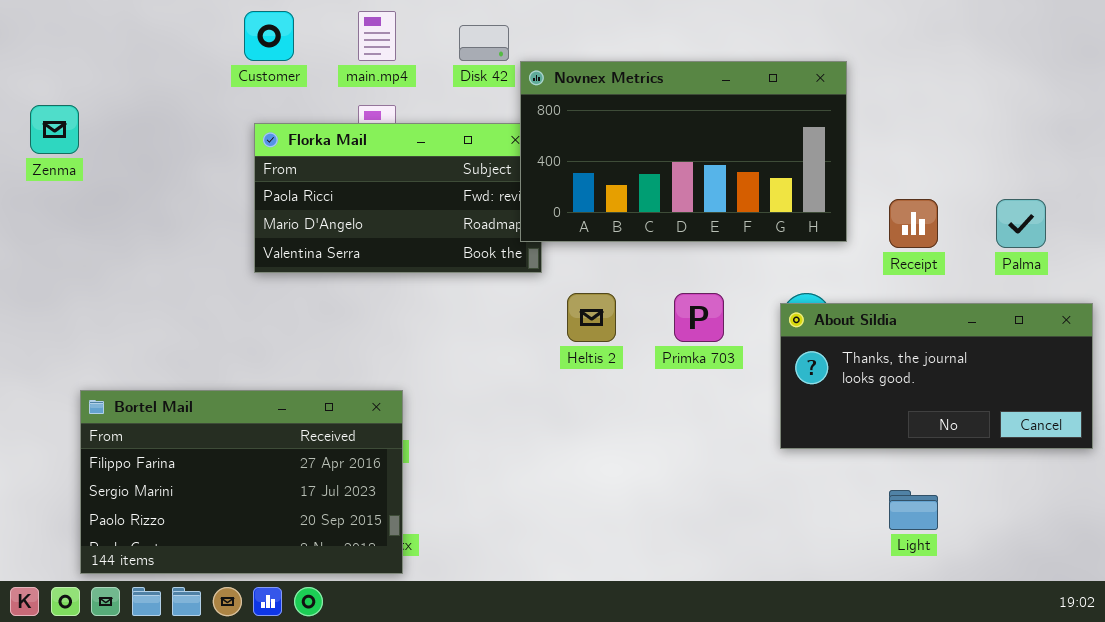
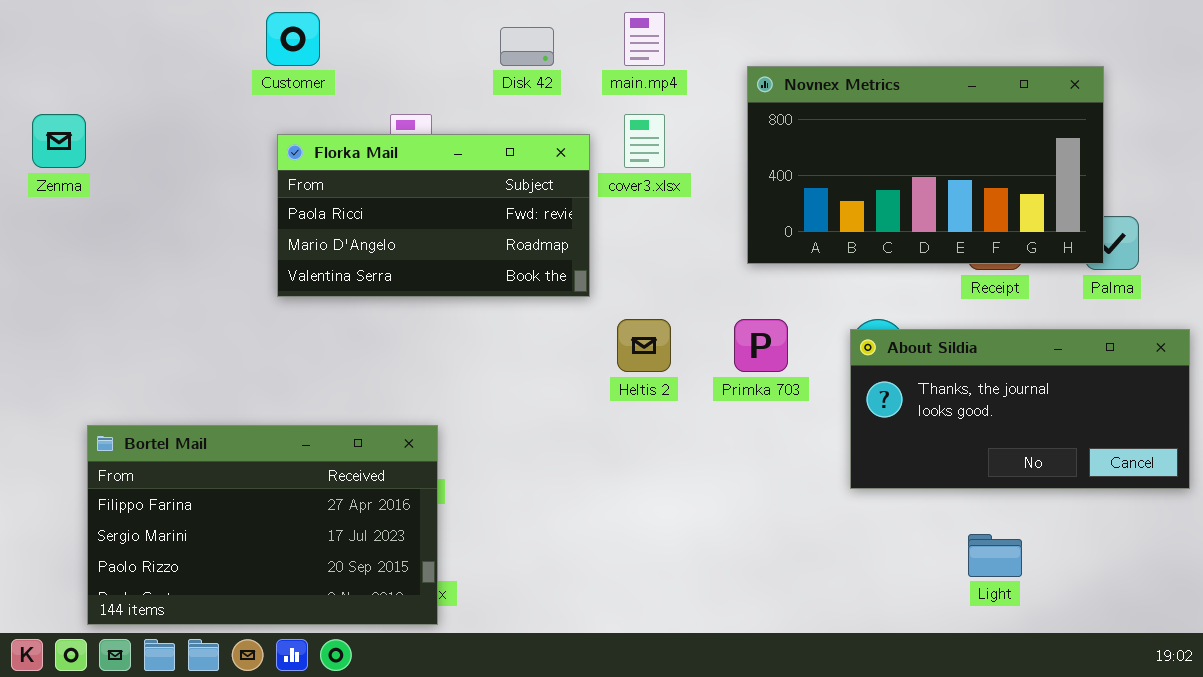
main.mp4: [358,11,396,61] -> [624,12,665,66], moved
Novnex Metrics: [520,61,847,242] -> [747,66,1104,264], moved

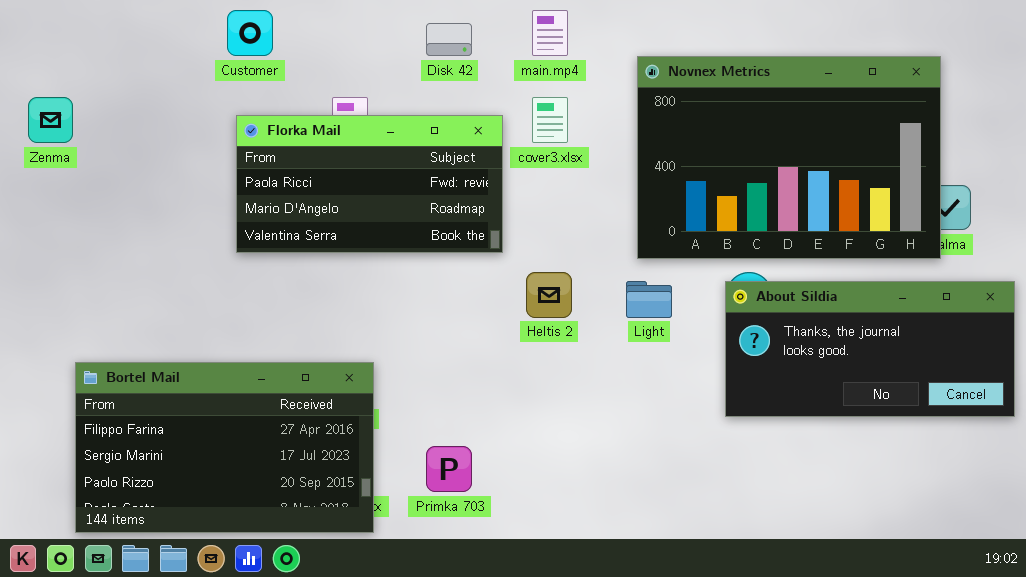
Novnex Metrics: [747,66,1104,264] -> [637,56,941,259], resized
Primka 703: [734,319,788,372] -> [426,446,472,492], moved
Light: [968,534,1022,577] -> [626,281,672,318], moved

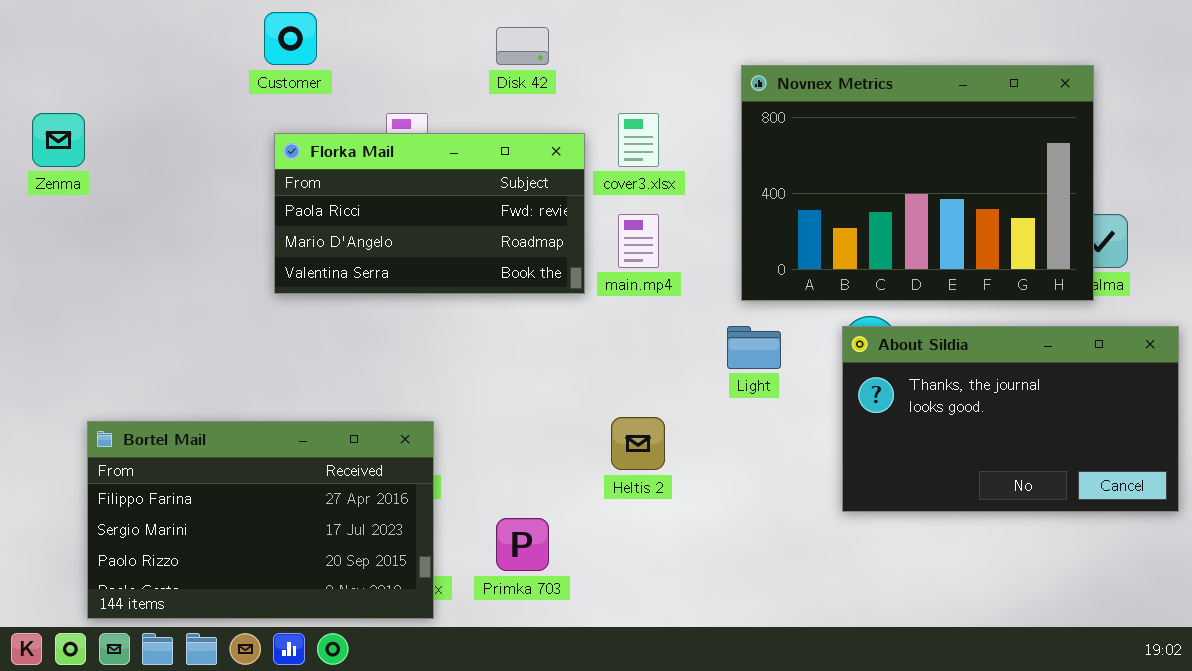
main.mp4: [532,10,568,56] -> [618,214,659,268], moved
Heltis 2: [526,272,572,318] -> [611,417,665,470], moved
About Sildia: [725,281,1015,417] -> [842,326,1179,512], resized

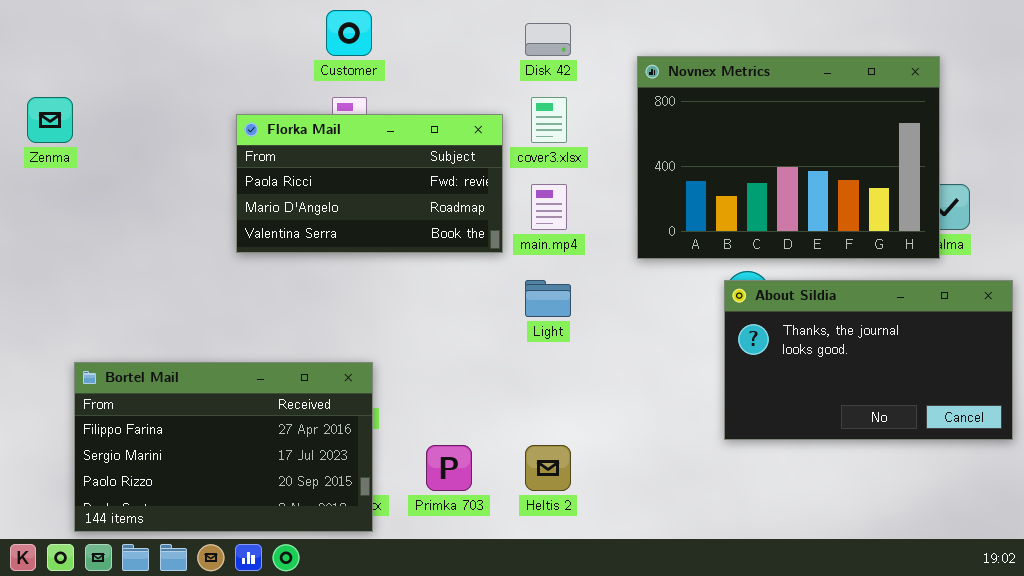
Customer: [264,12,317,65] -> [326,10,372,56], moved
Disk 42: [496,27,549,65] -> [525,23,571,56], moved
Light: [727,326,781,369] -> [525,280,571,317], moved
Heltis 2: [611,417,665,470] -> [525,445,571,491], moved

